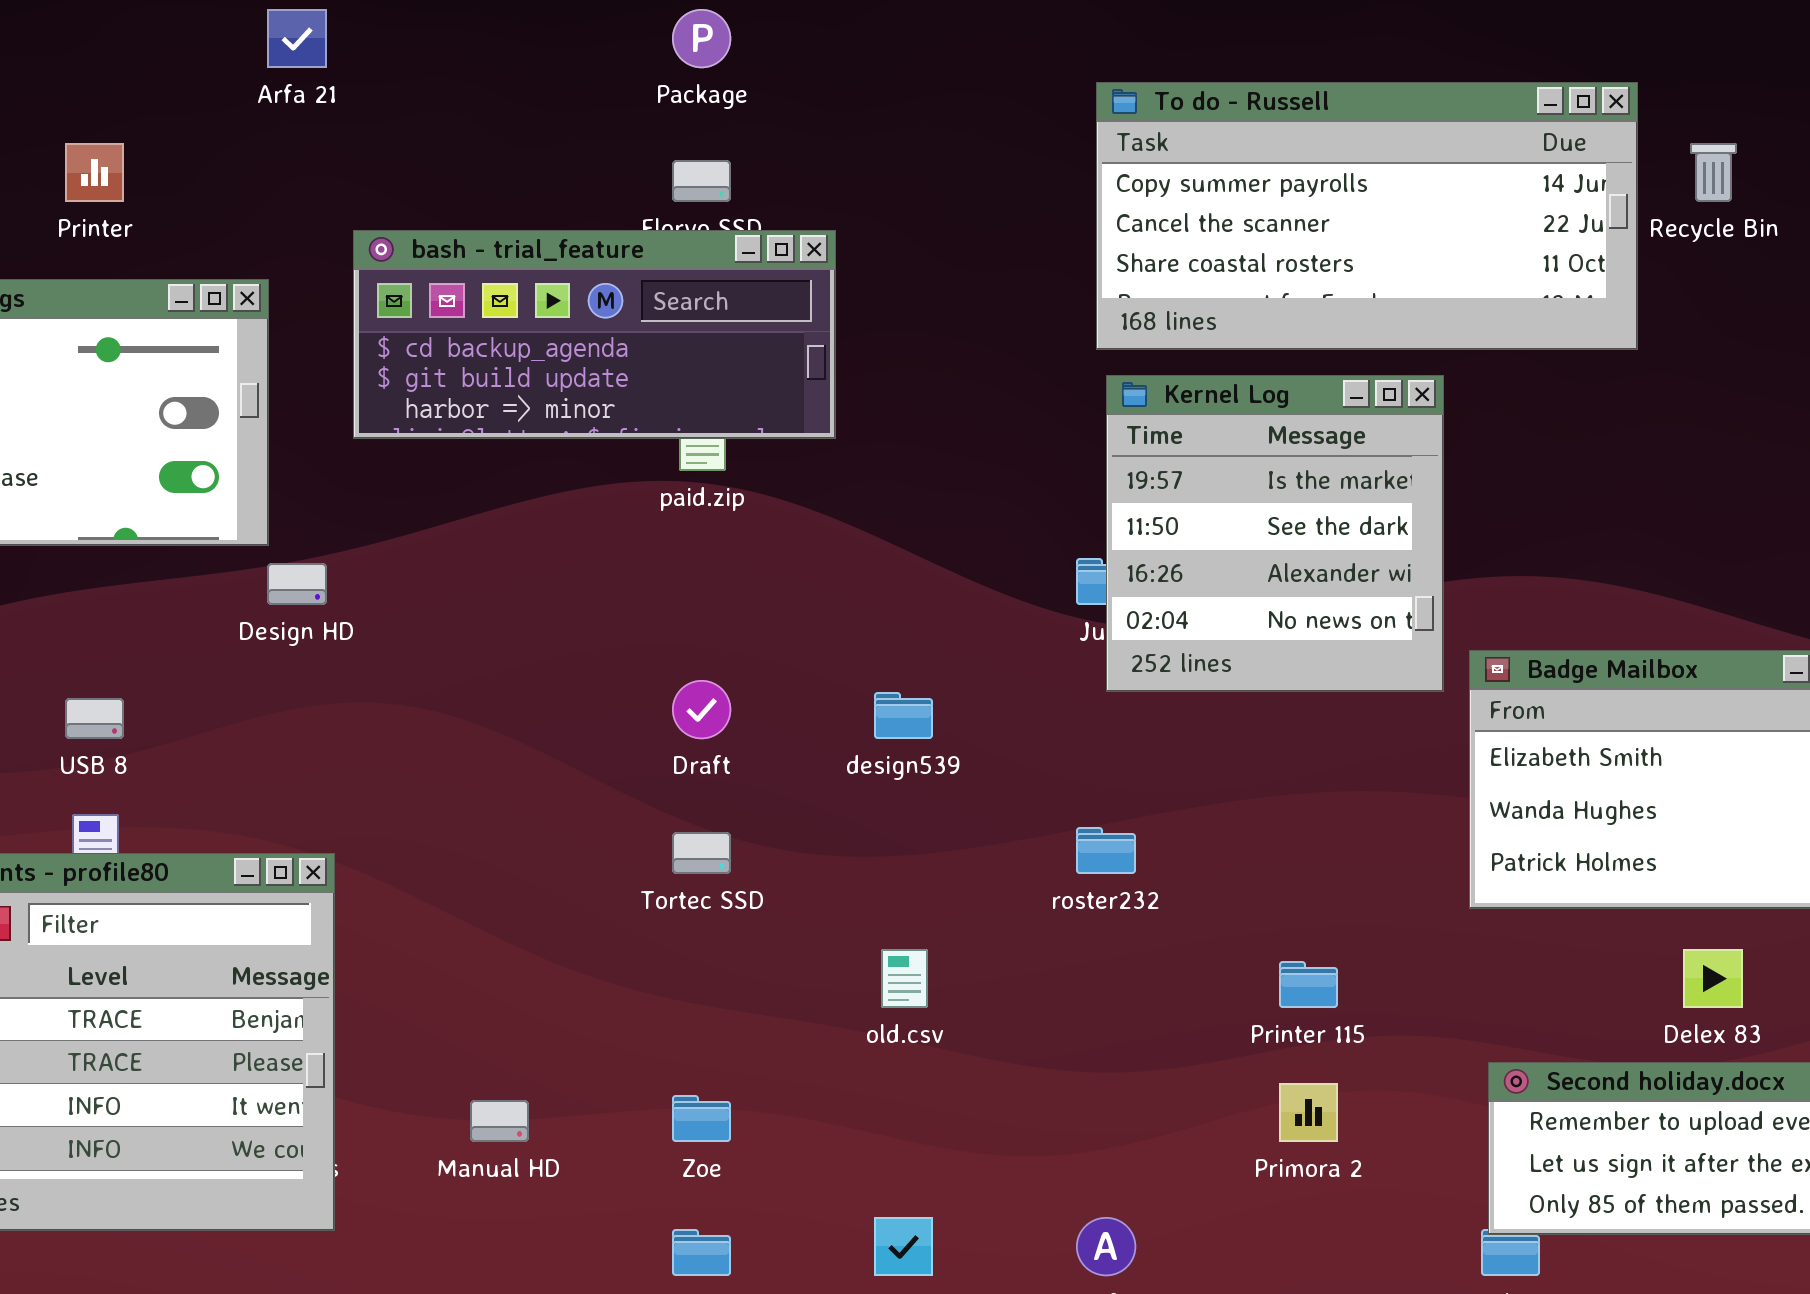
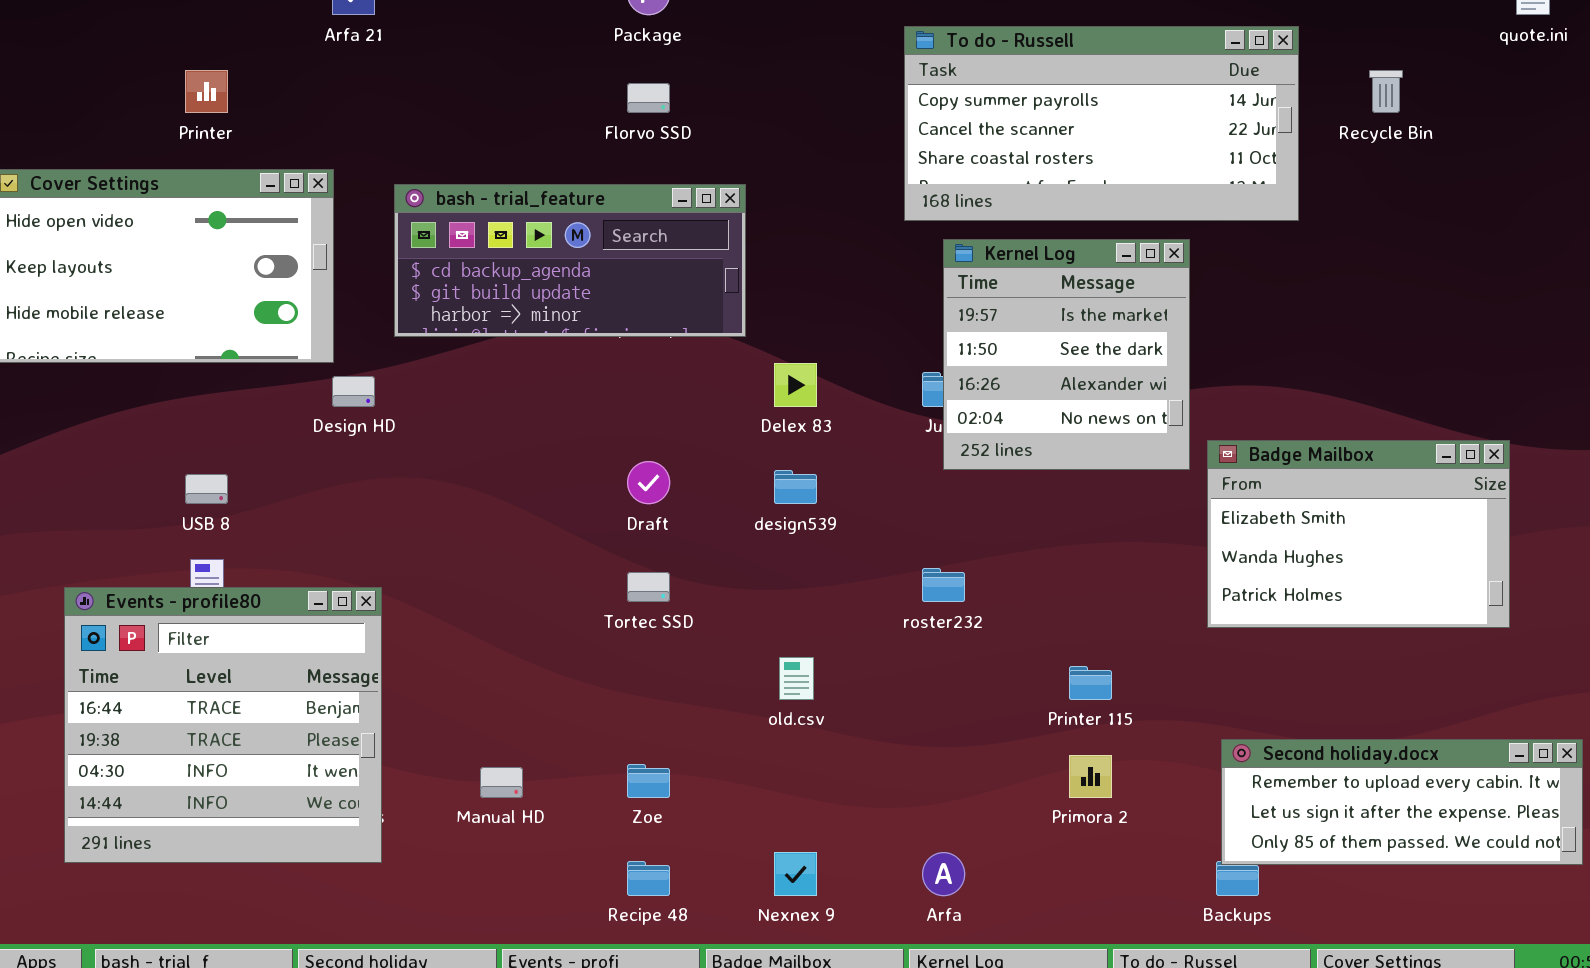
To do - Russell: [1096,82,1638,350] -> [904,26,1299,221], moved
bash - trial_feature: [353,230,836,439] -> [394,184,746,337], moved
Delex 83: [1683,949,1743,1008] -> [774,363,817,407], moved

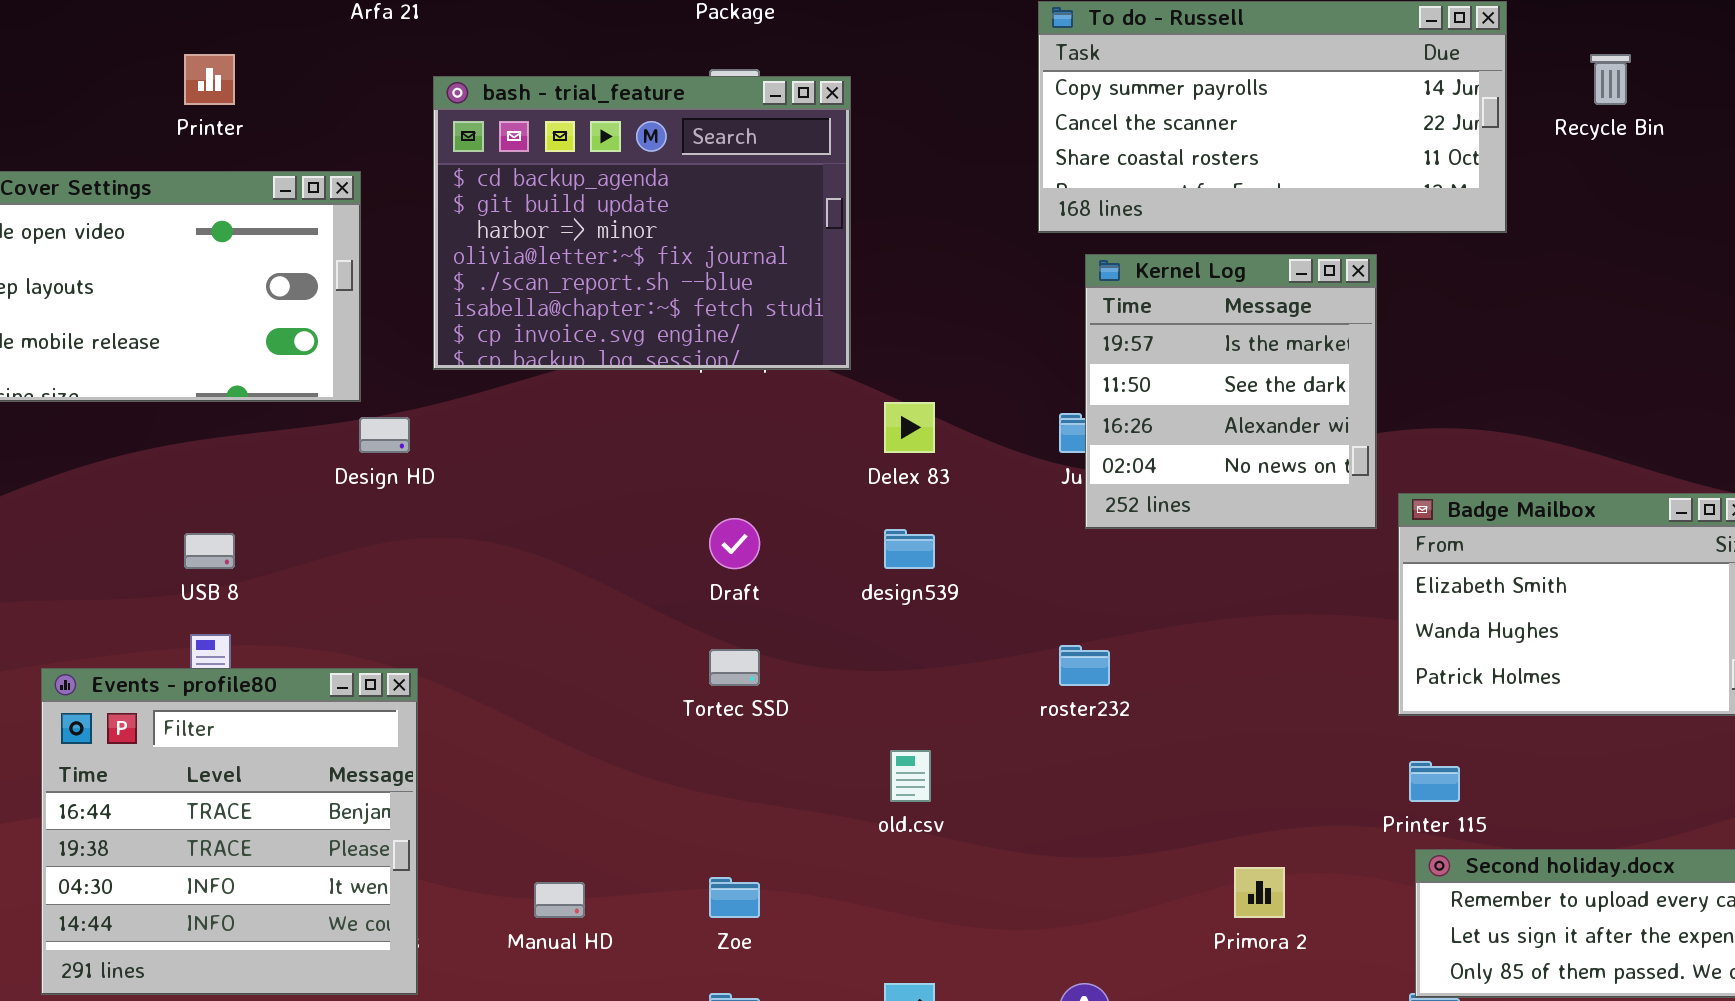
bash - trial_feature: [394,184,746,337] -> [433,76,851,370], resized
Printer 115: [1069,666,1112,700] -> [1409,761,1460,802], moved

